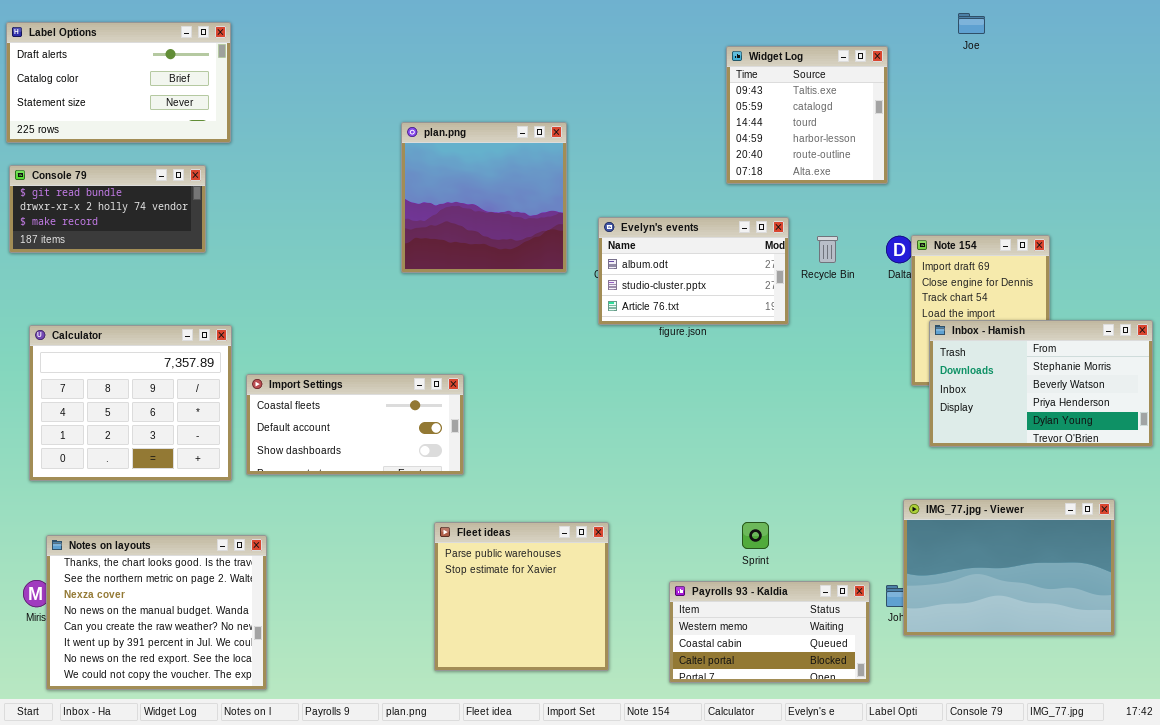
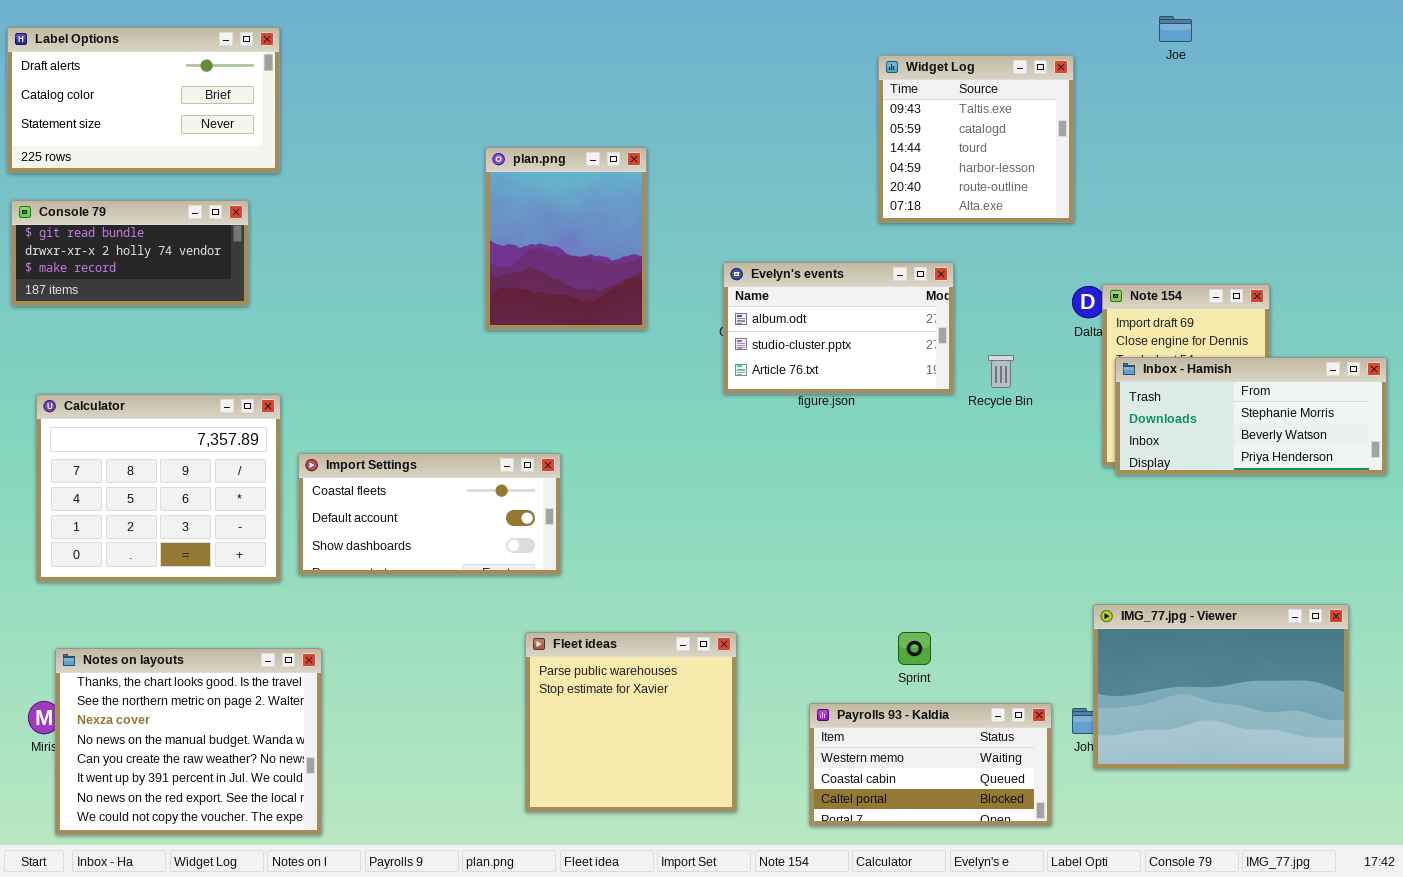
plan.png: [401,122,567,273] -> [485,147,647,330], resized
Recycle Bin: [817,236,838,263] -> [988,355,1014,388], moved
Inbox - Hamish: [929,320,1153,447] -> [1115,357,1387,475], moved, resized

